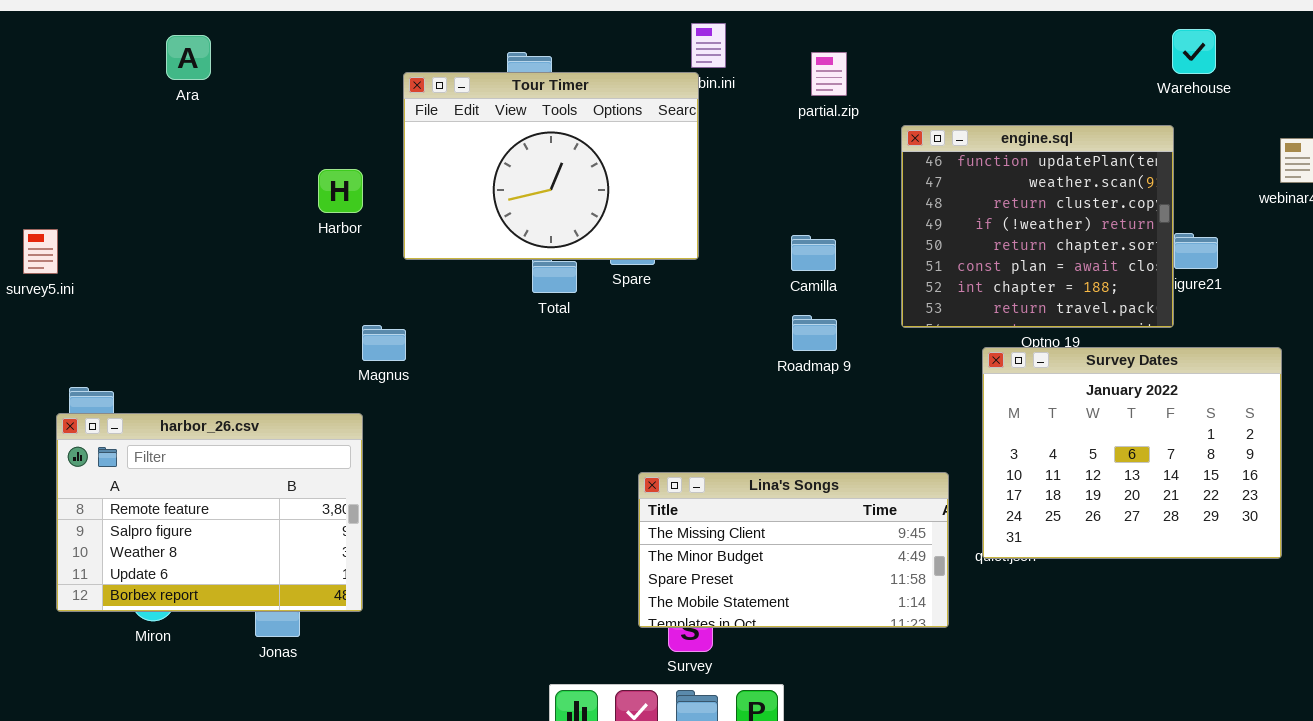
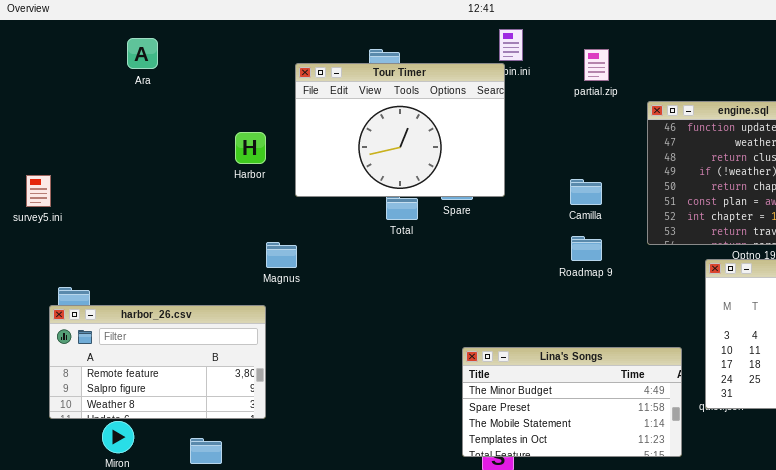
harbor_26.csv: [56,413,363,612] -> [49,305,266,419], resized
Lina's Songs: [638,472,949,628] -> [462,347,682,457], scrolled down 1 row

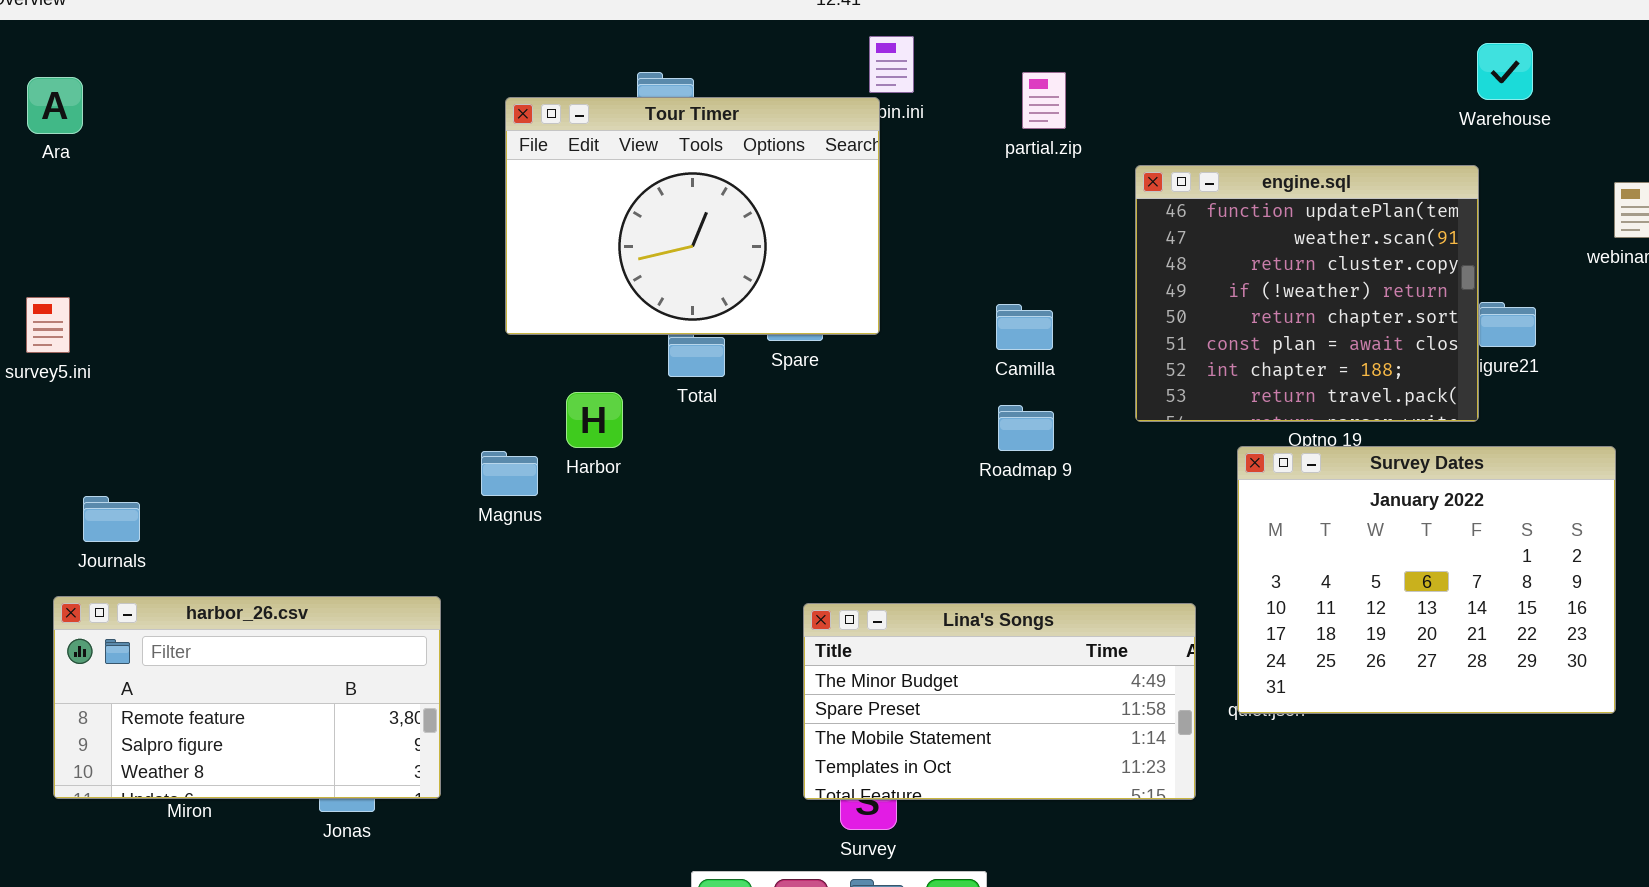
Ara: [127,38,158,69] -> [27,77,83,134], moved
Harbor: [235,132,266,164] -> [566,392,623,448], moved
Magnus: [266,242,297,268] -> [481,451,538,496], moved
harbor_26.csv: [49,305,266,419] -> [53,596,441,799], moved

